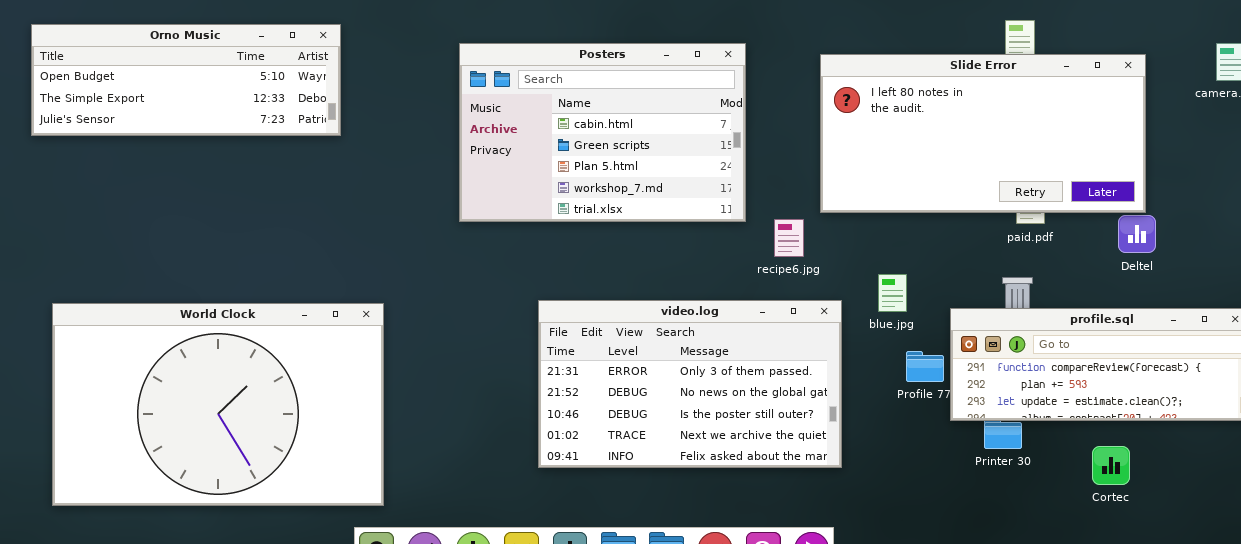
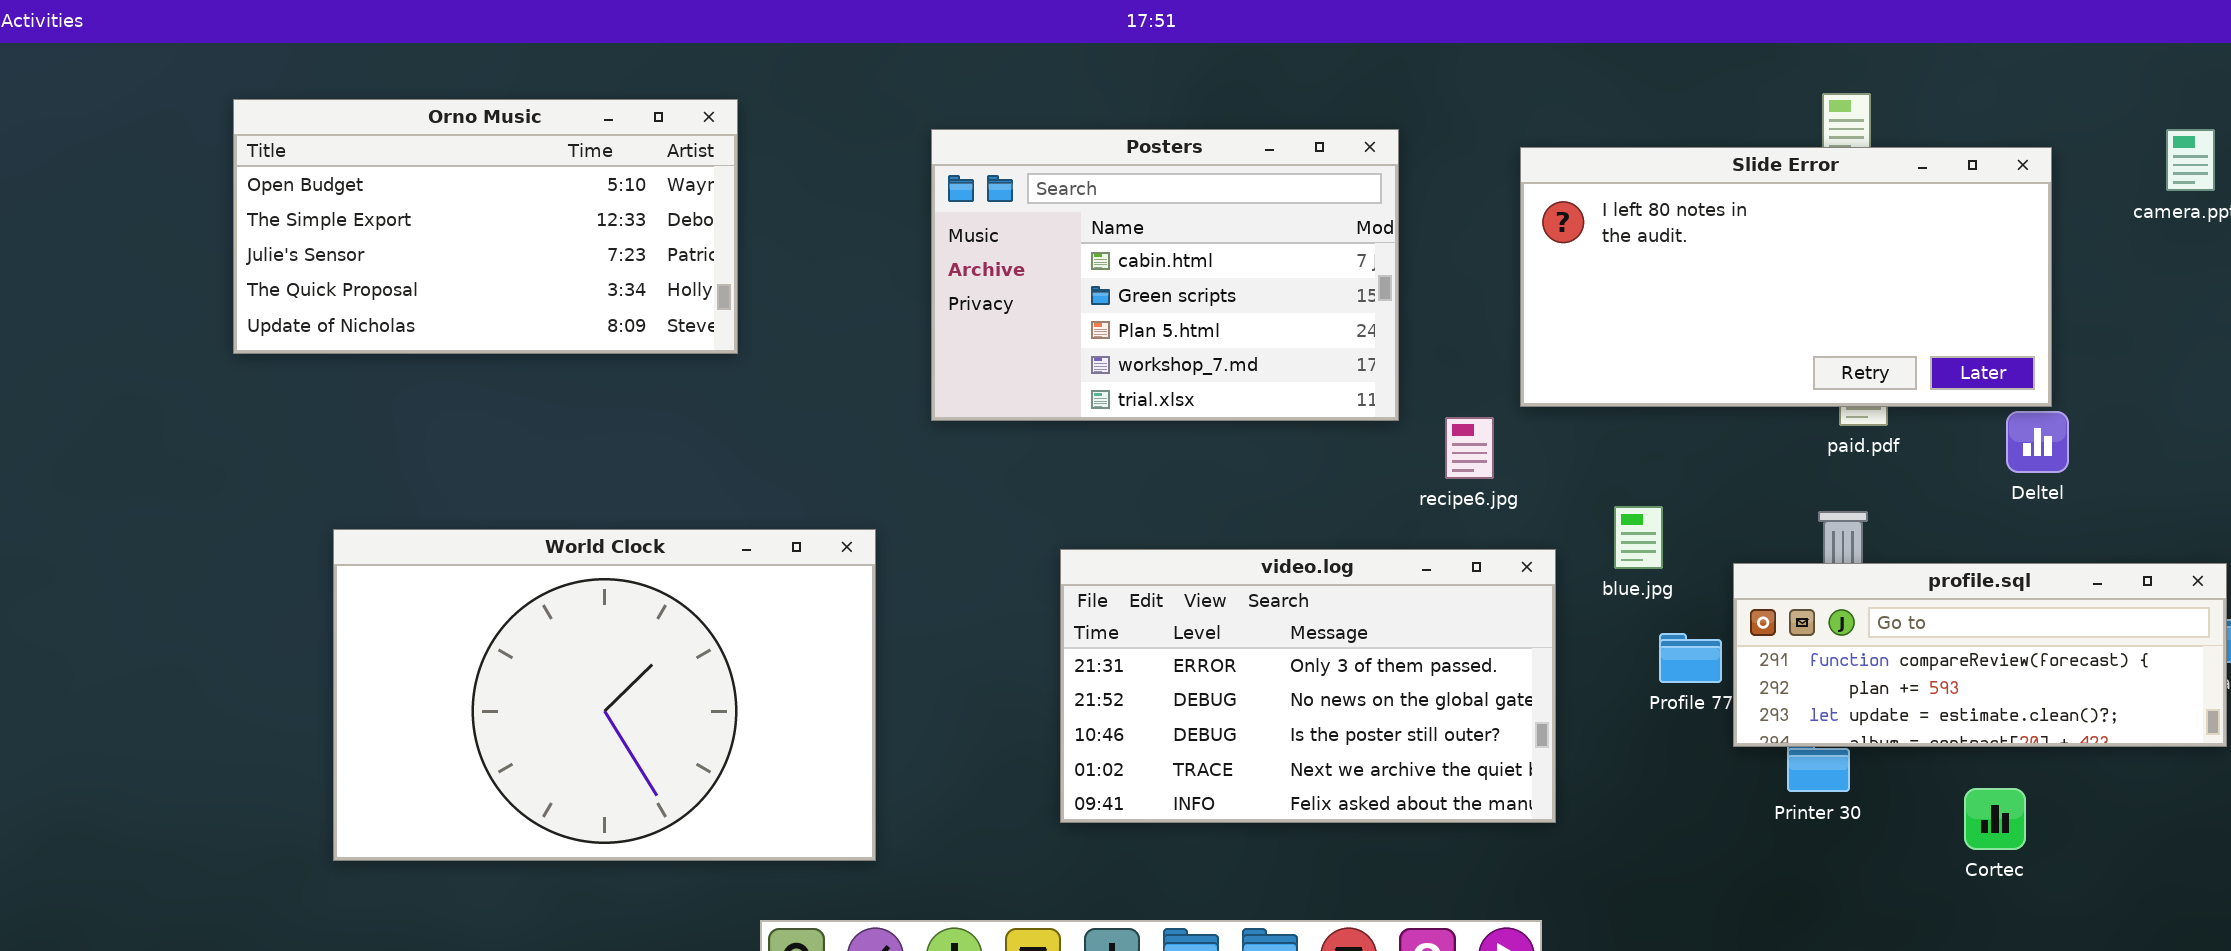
Orno Music: [31,24,341,136] -> [233,99,738,354], resized
World Clock: [52,303,384,506] -> [333,529,876,861], moved

